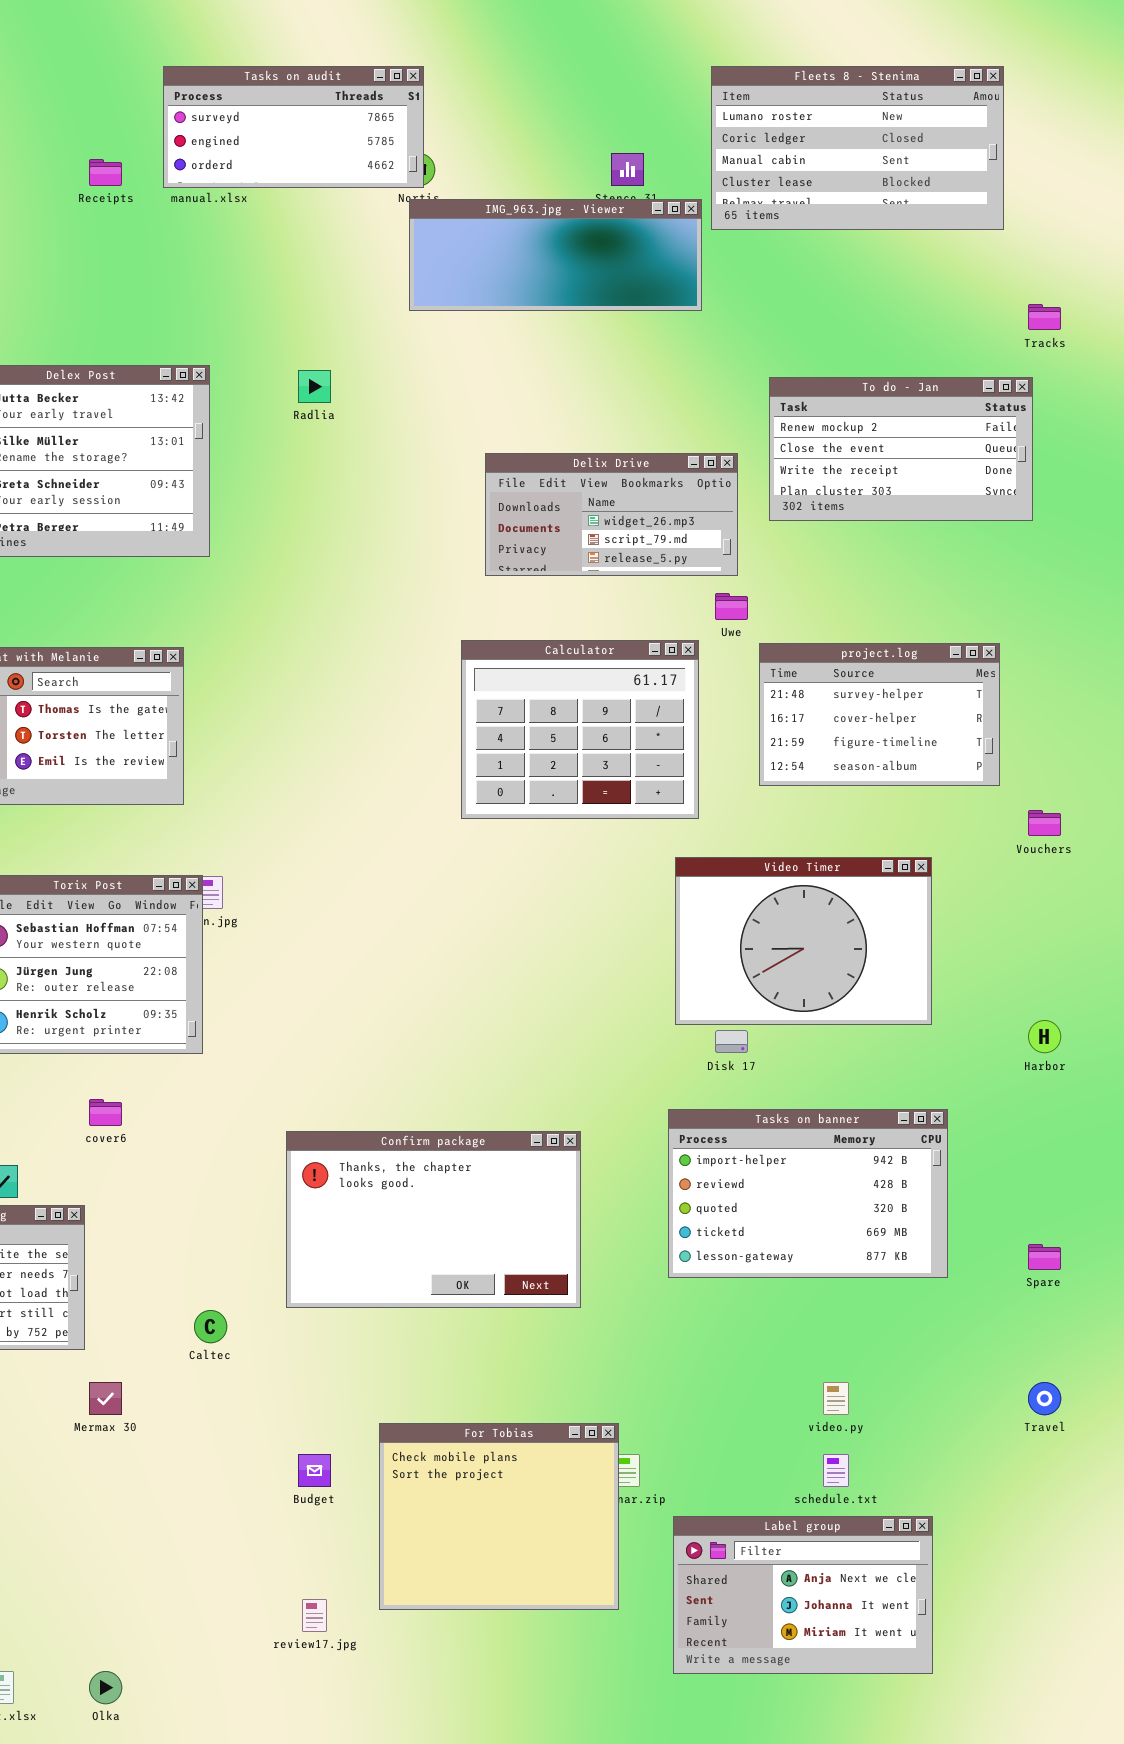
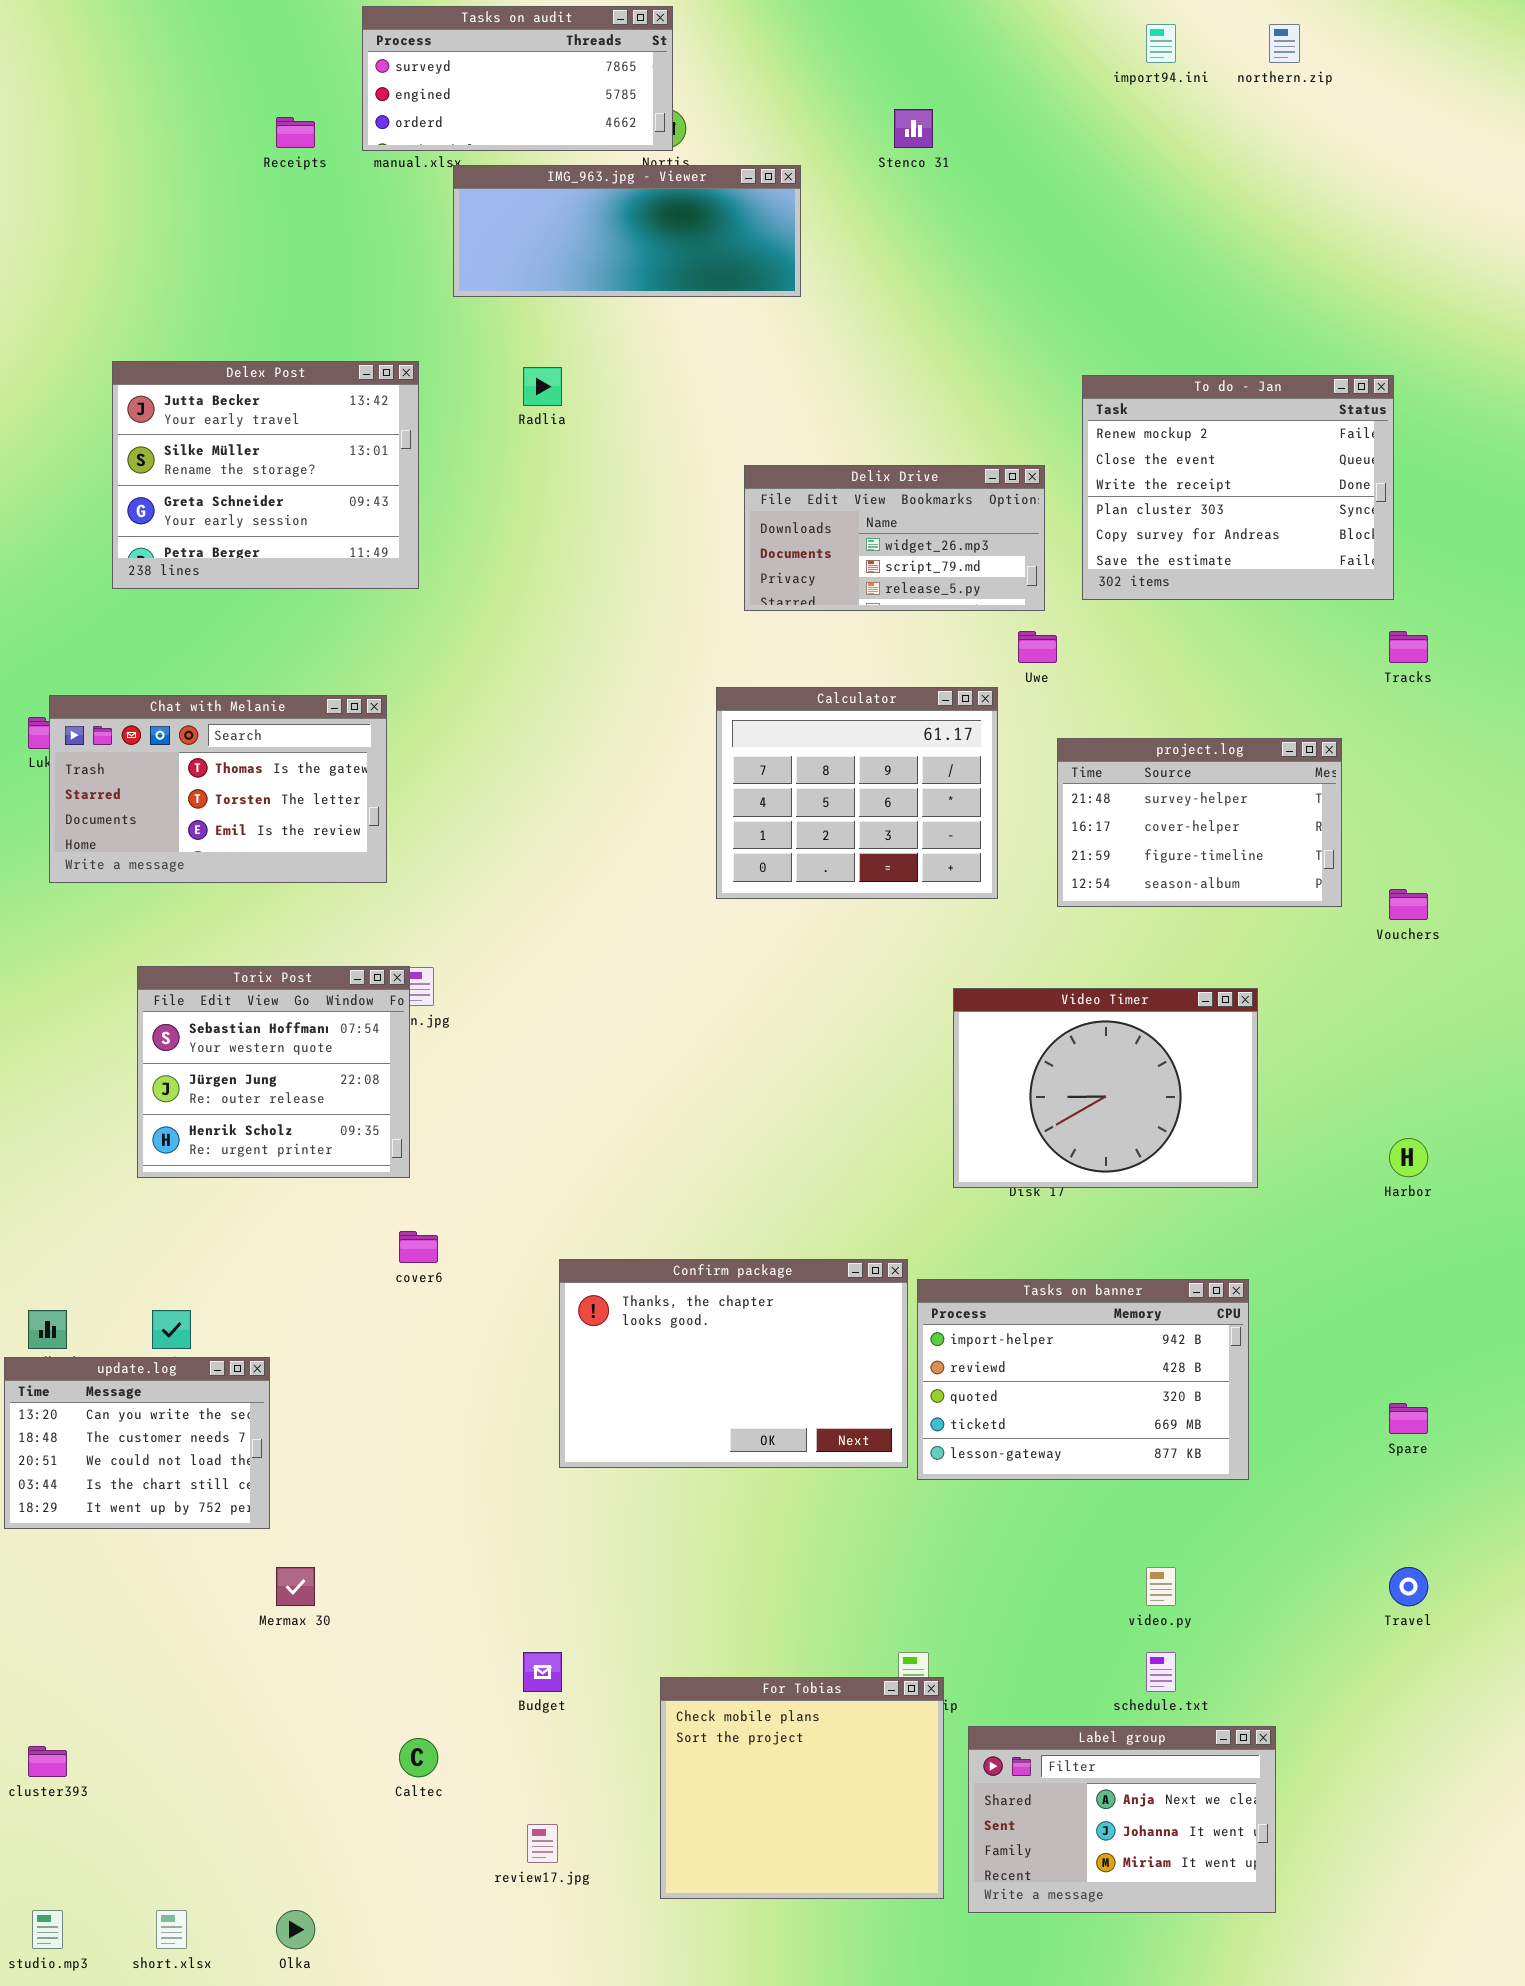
Fleets 8 - Stenima: [711,66,1004,230] -> none, closed
IMG_963.jpg - Viewer: [409,199,702,311] -> [453,165,801,297], moved
Tracks: [1028,304,1061,330] -> [1389,631,1428,663], moved
To do - Jan: [769,377,1033,521] -> [1082,375,1394,600], resized
project.log: [759,643,1000,786] -> [1057,738,1342,907], moved
Video Timer: [675,857,932,1025] -> [953,988,1258,1188], moved
cover6: [89,1099,122,1126] -> [399,1231,438,1263], moved
Tasks on banner: [668,1109,948,1278] -> [917,1279,1249,1480], moved
Confirm package: [286,1131,581,1308] -> [559,1259,908,1468], moved
Caltec: [194,1310,227,1343] -> [399,1738,438,1777], moved
For Tobias: [379,1423,619,1610] -> [660,1677,944,1899], moved

